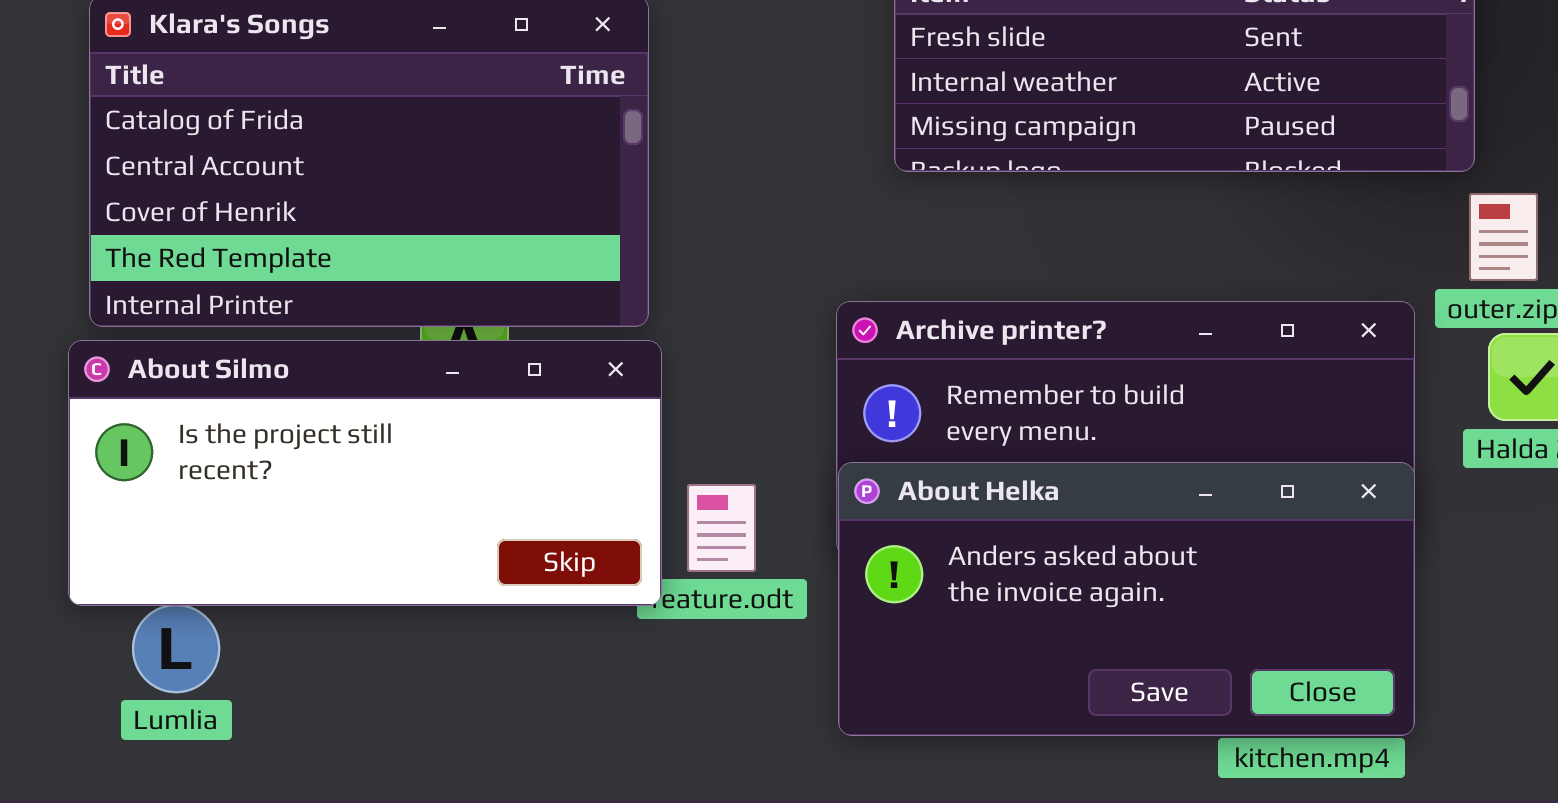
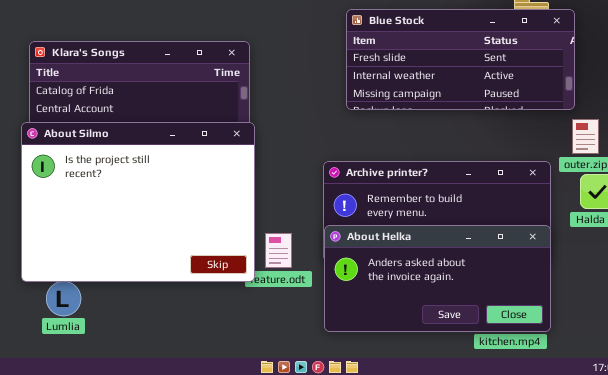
About Silmo: [68,340,662,606] -> [21,122,255,282], resized

